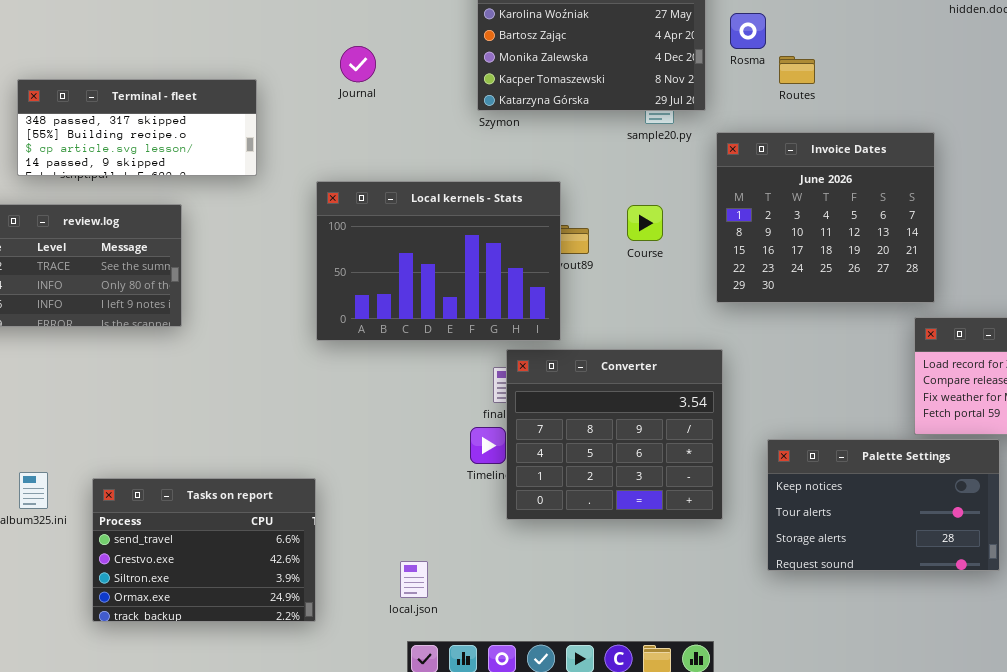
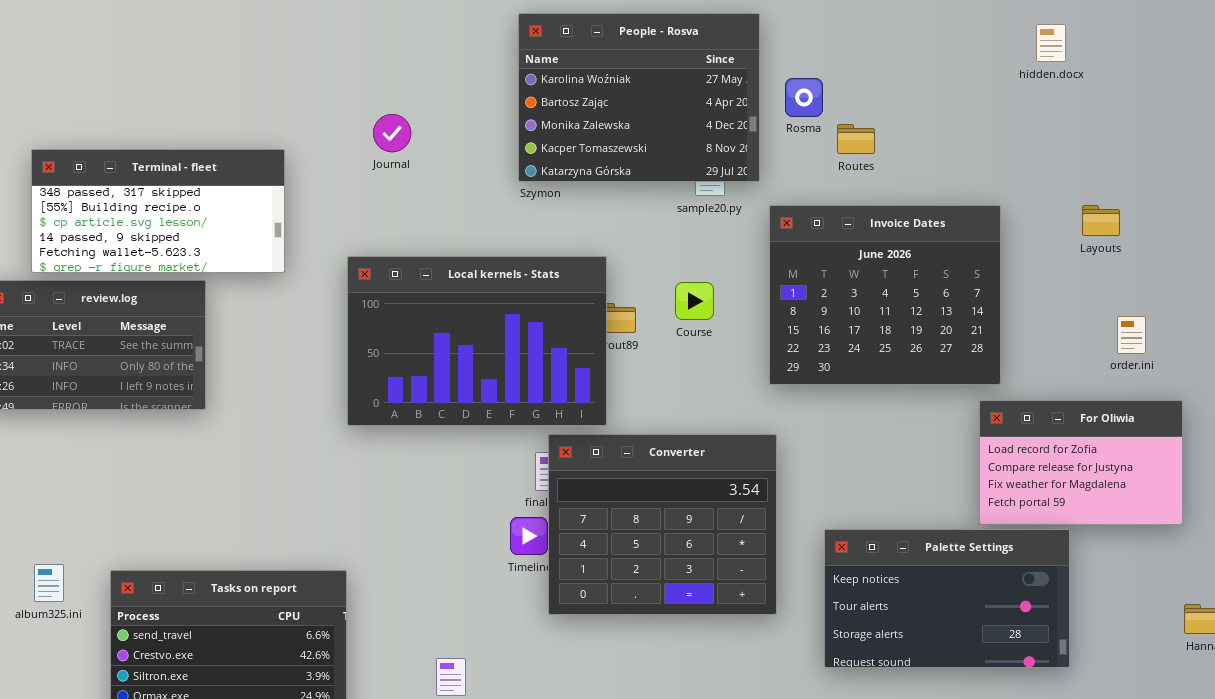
Terminal - fleet: [17,79,257,176] -> [31,149,285,273], resized

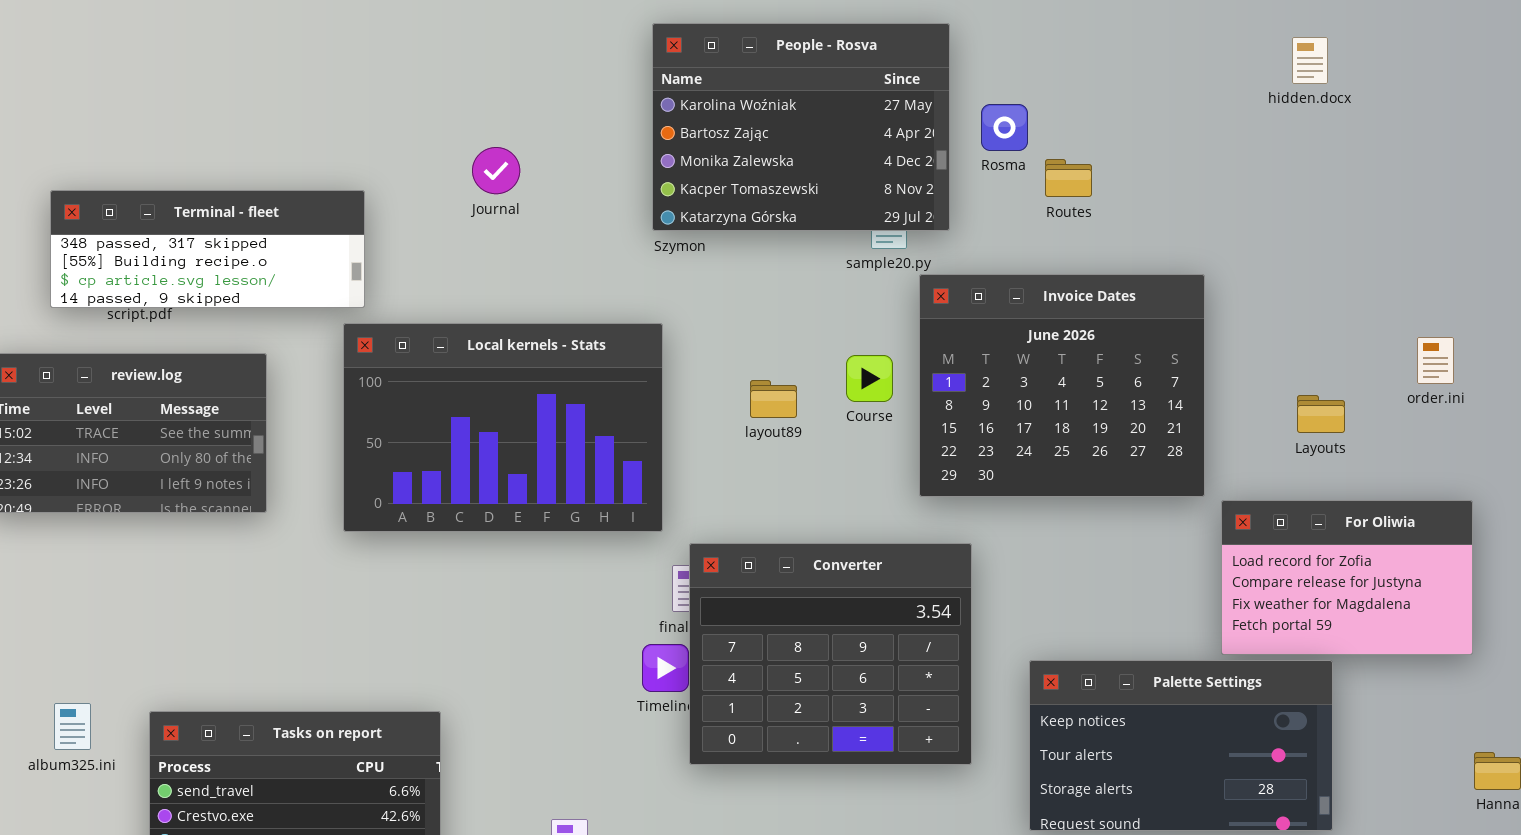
Terminal - fleet: [31,149,285,273] -> [50,190,365,308], resized
Invoice Dates: [769,205,1001,385] -> [919,274,1205,497], moved
Layouts: [1082,205,1120,236] -> [1297,395,1345,433], moved
Local kernels - Stats: [347,256,607,426] -> [343,323,663,532], moved
order.ini: [1117,316,1146,354] -> [1417,337,1454,384], moved

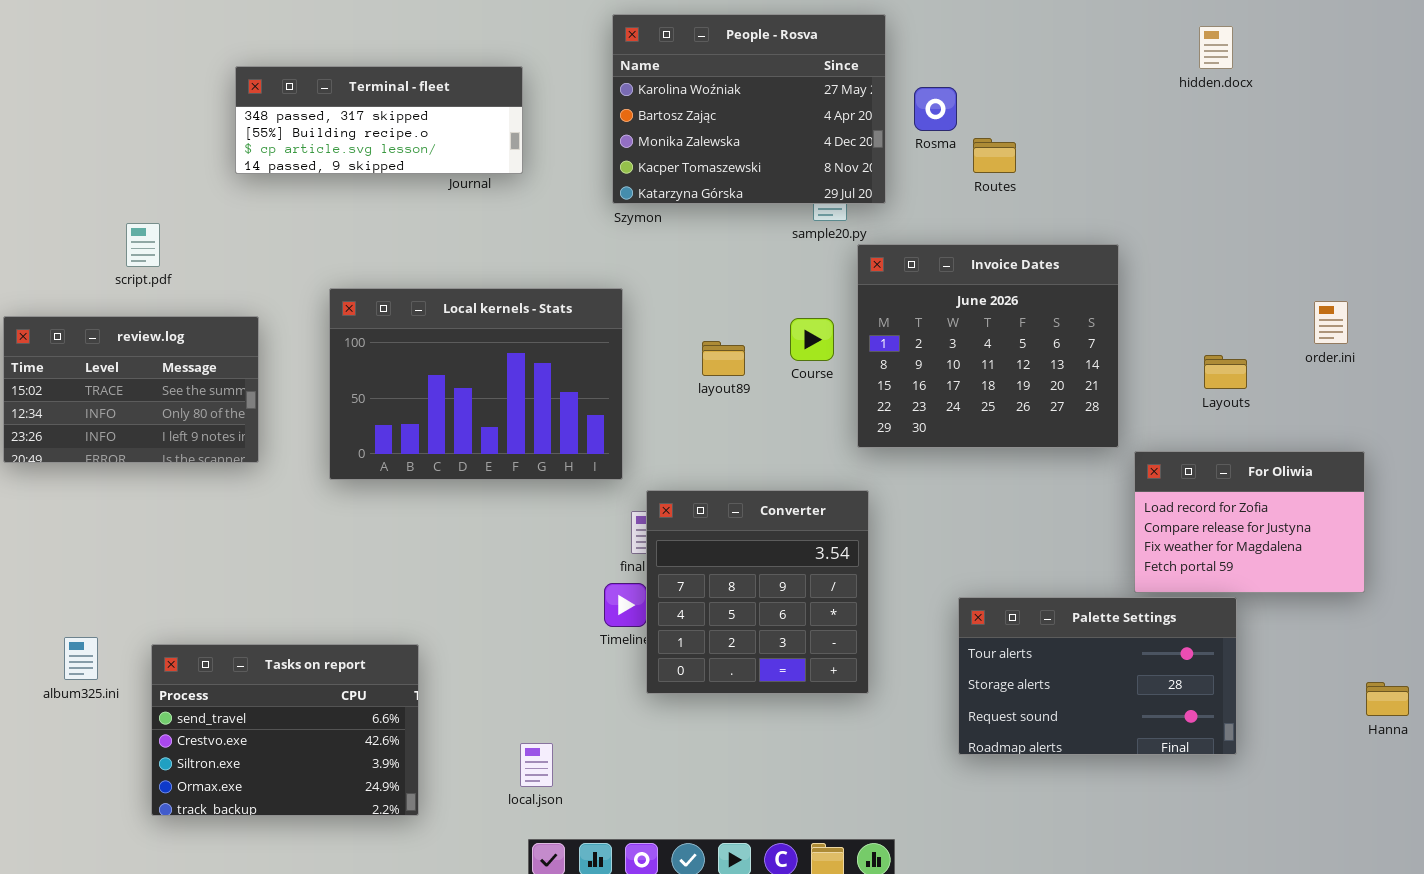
Terminal - fleet: [50,190,365,308] -> [235,66,523,174], moved
Converter: [689,543,972,765] -> [646,490,869,694], resized
Palette Settings: [1029,660,1333,831] -> [958,597,1237,755], scrolled down 1 row

